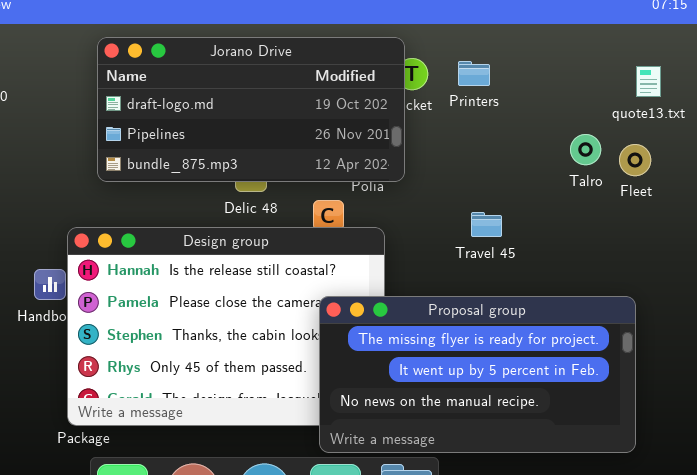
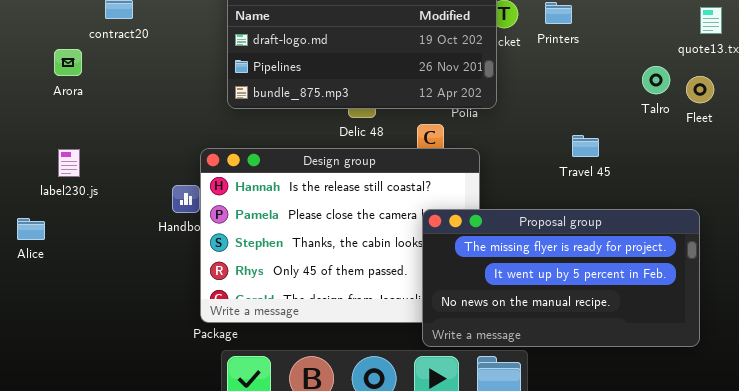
Travel 45: [471,212,502,237] -> [572,135,599,157], moved

